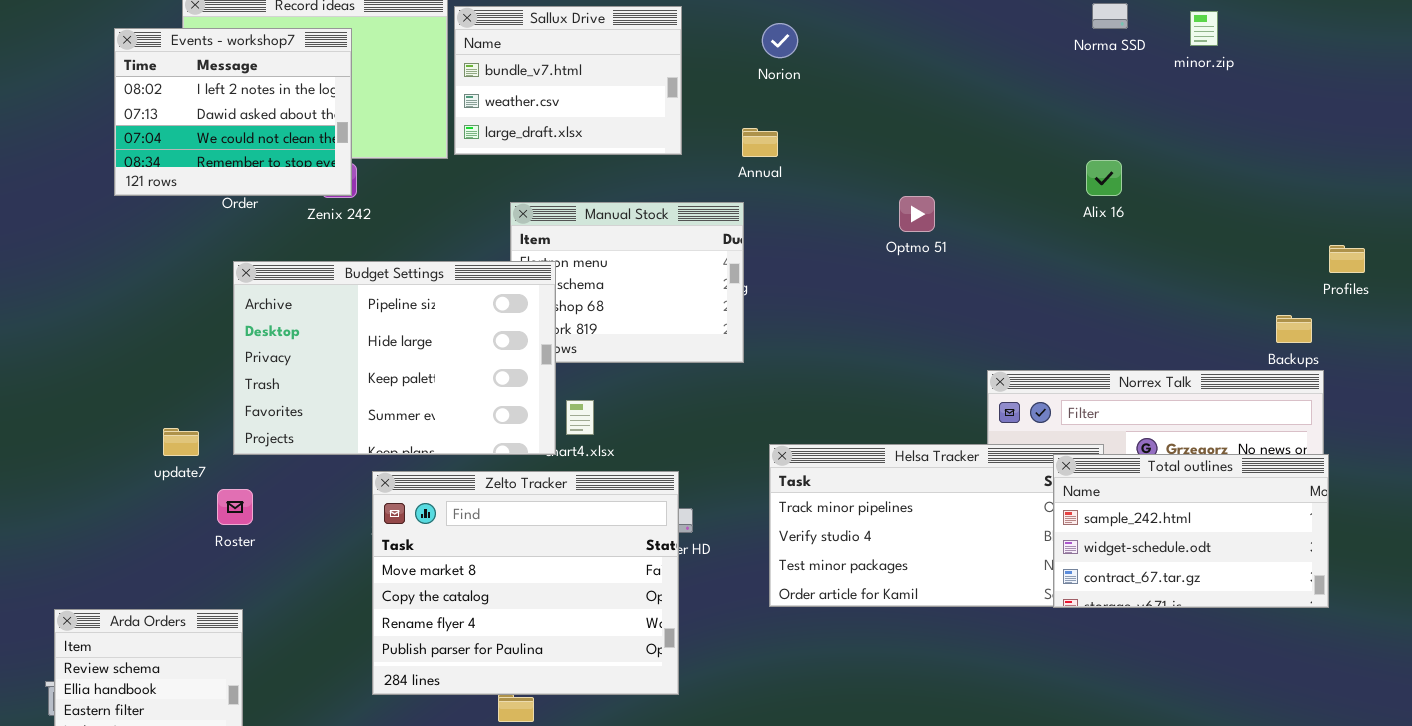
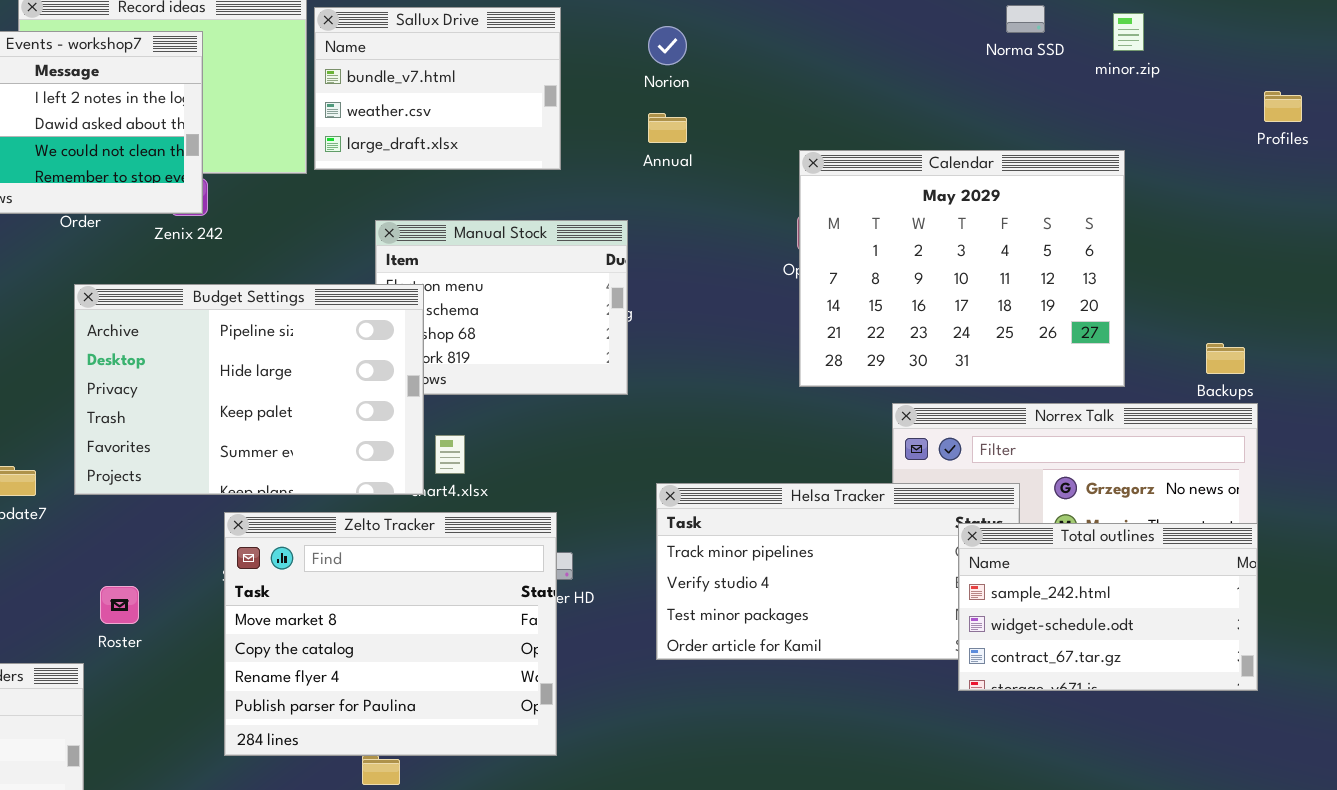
Annual: [742,128,778,157] -> [648,113,687,143], moved
Calendar: none -> [799,150,1125,387], opened
Profiles: [1329,245,1365,273] -> [1264,91,1302,122], moved
Total outlines: [1053,454,1329,608] -> [958,523,1258,691], moved
Roster: [217,489,253,525] -> [100,586,139,624], moved

